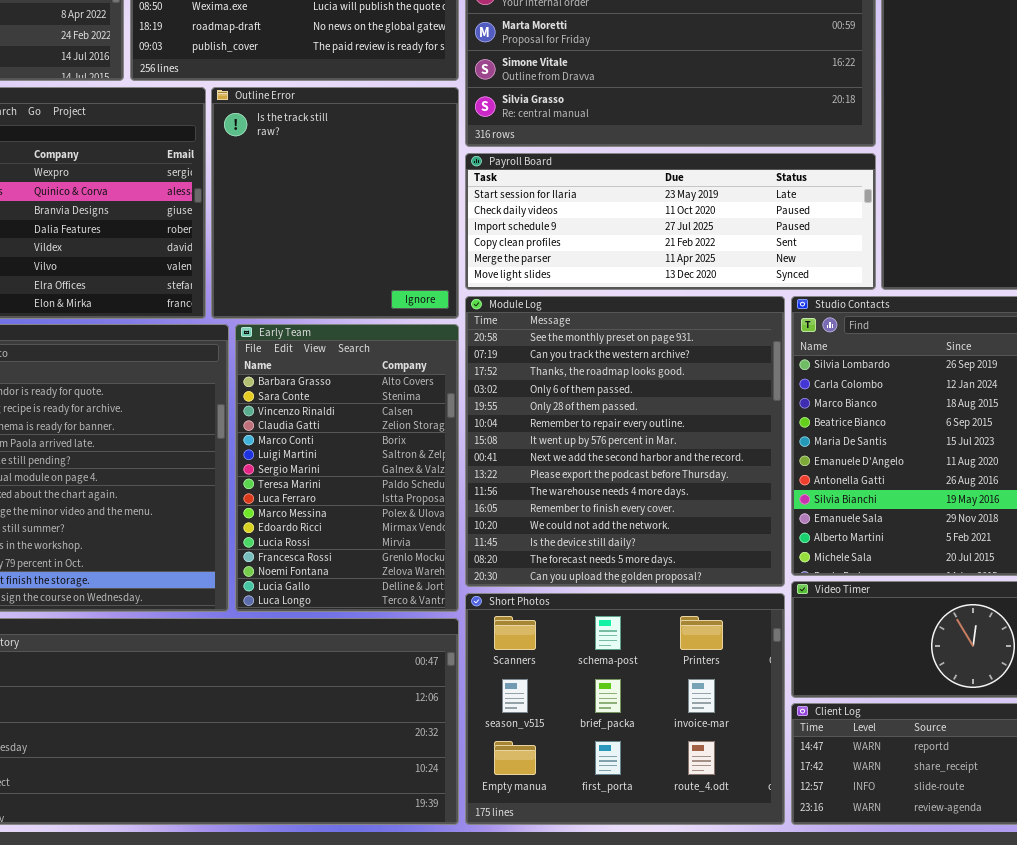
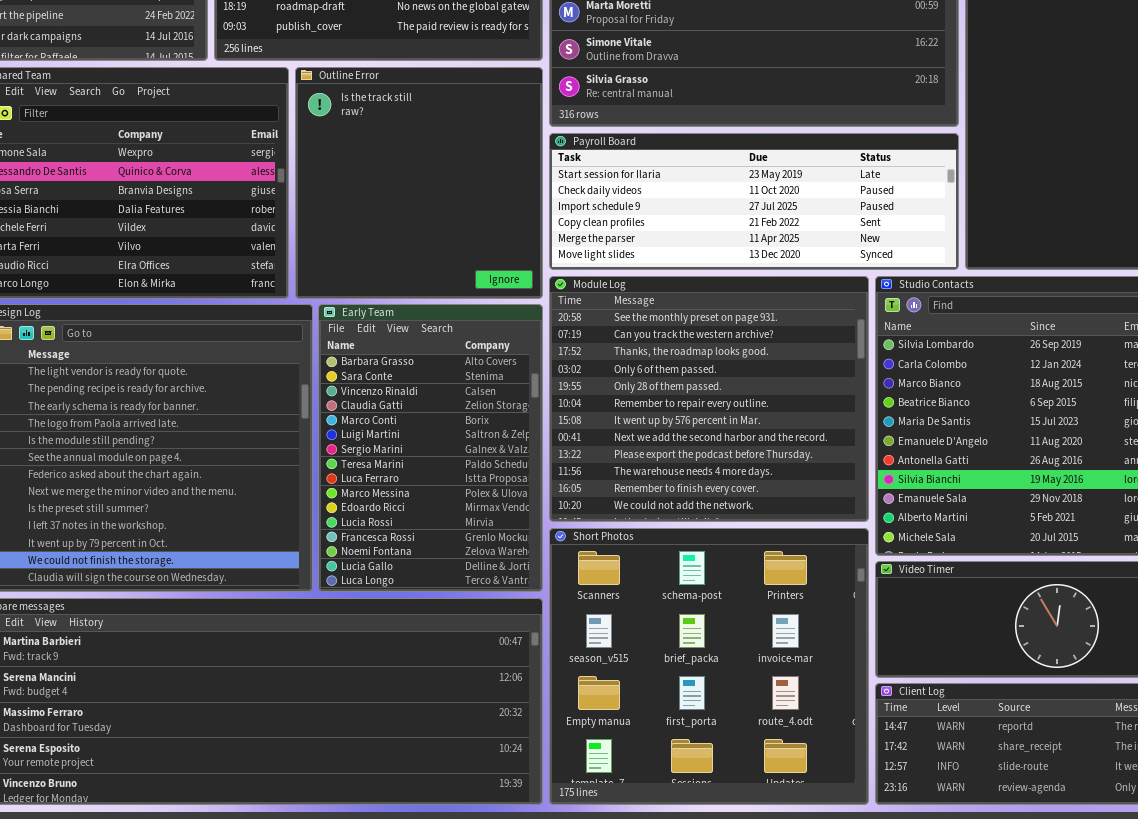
Module Log: [465,296,785,587] -> [549,276,869,522], resized
Short Photos: [465,593,785,825] -> [549,528,869,805], resized

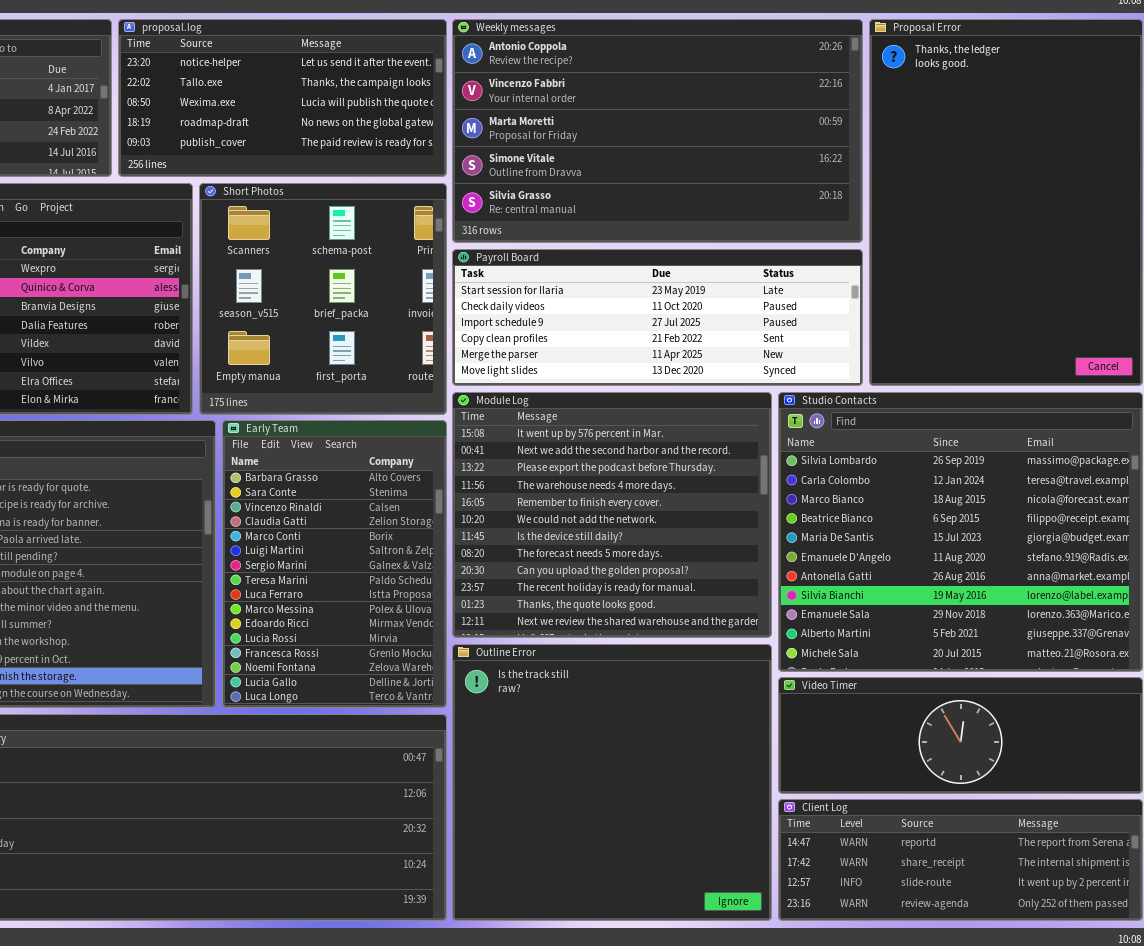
Outline Error: [295,67,543,299] -> [452,644,772,921], moved, resized
Module Log: [549,276,869,522] -> [452,392,772,638], scrolled down 6 rows
Short Photos: [549,528,869,805] -> [199,183,447,415], moved, resized

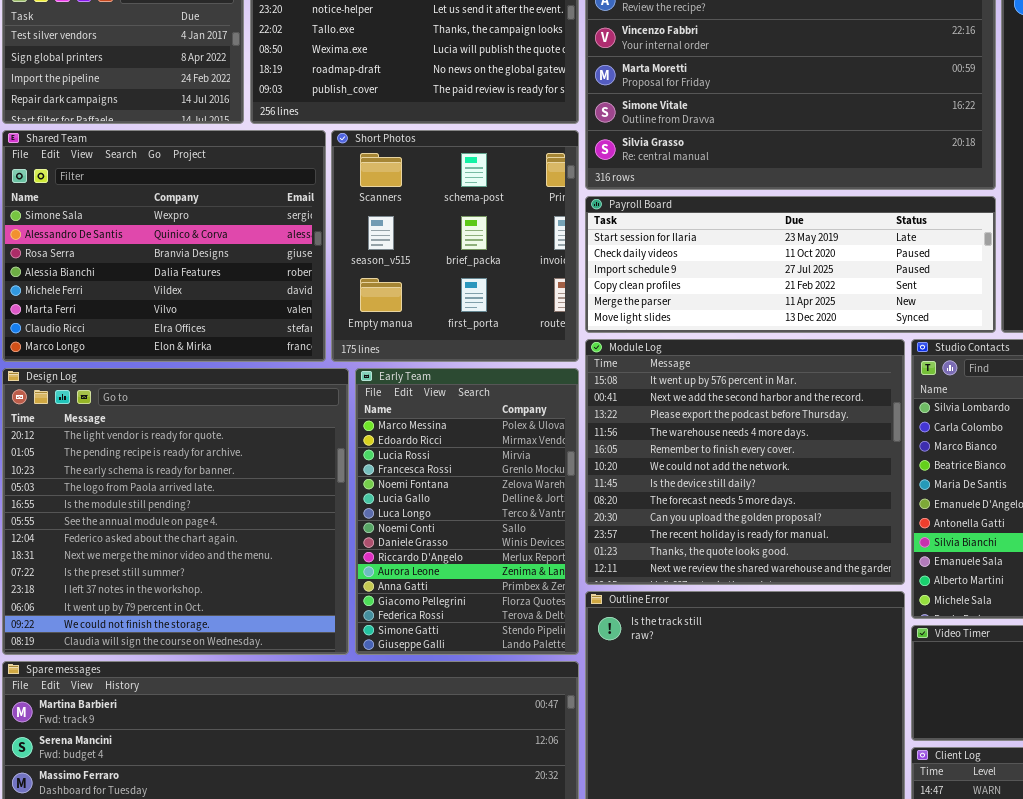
Early Team: [222,420,447,708] -> [355,368,579,655], scrolled down 9 rows

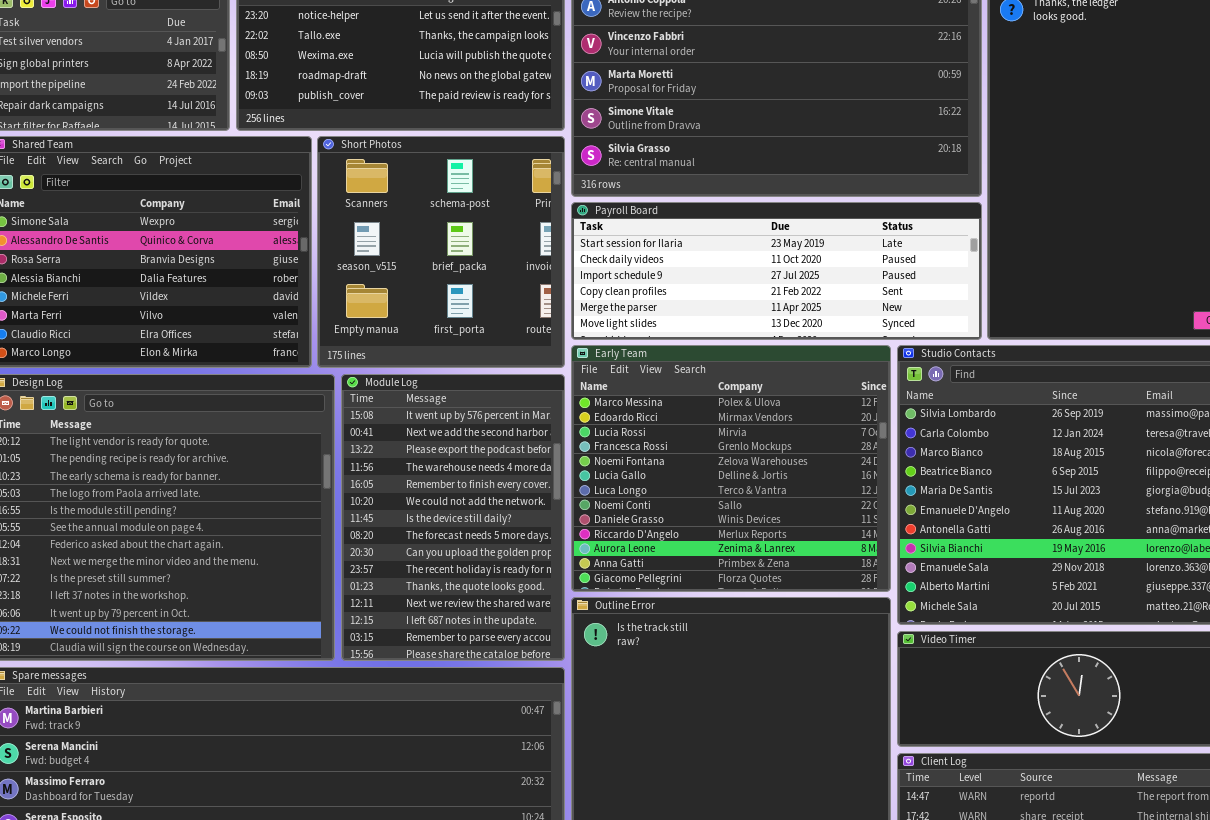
Module Log: [585,339,905,585] -> [341,374,565,661], moved, resized
Early Team: [355,368,579,655] -> [571,345,891,592], moved, resized

